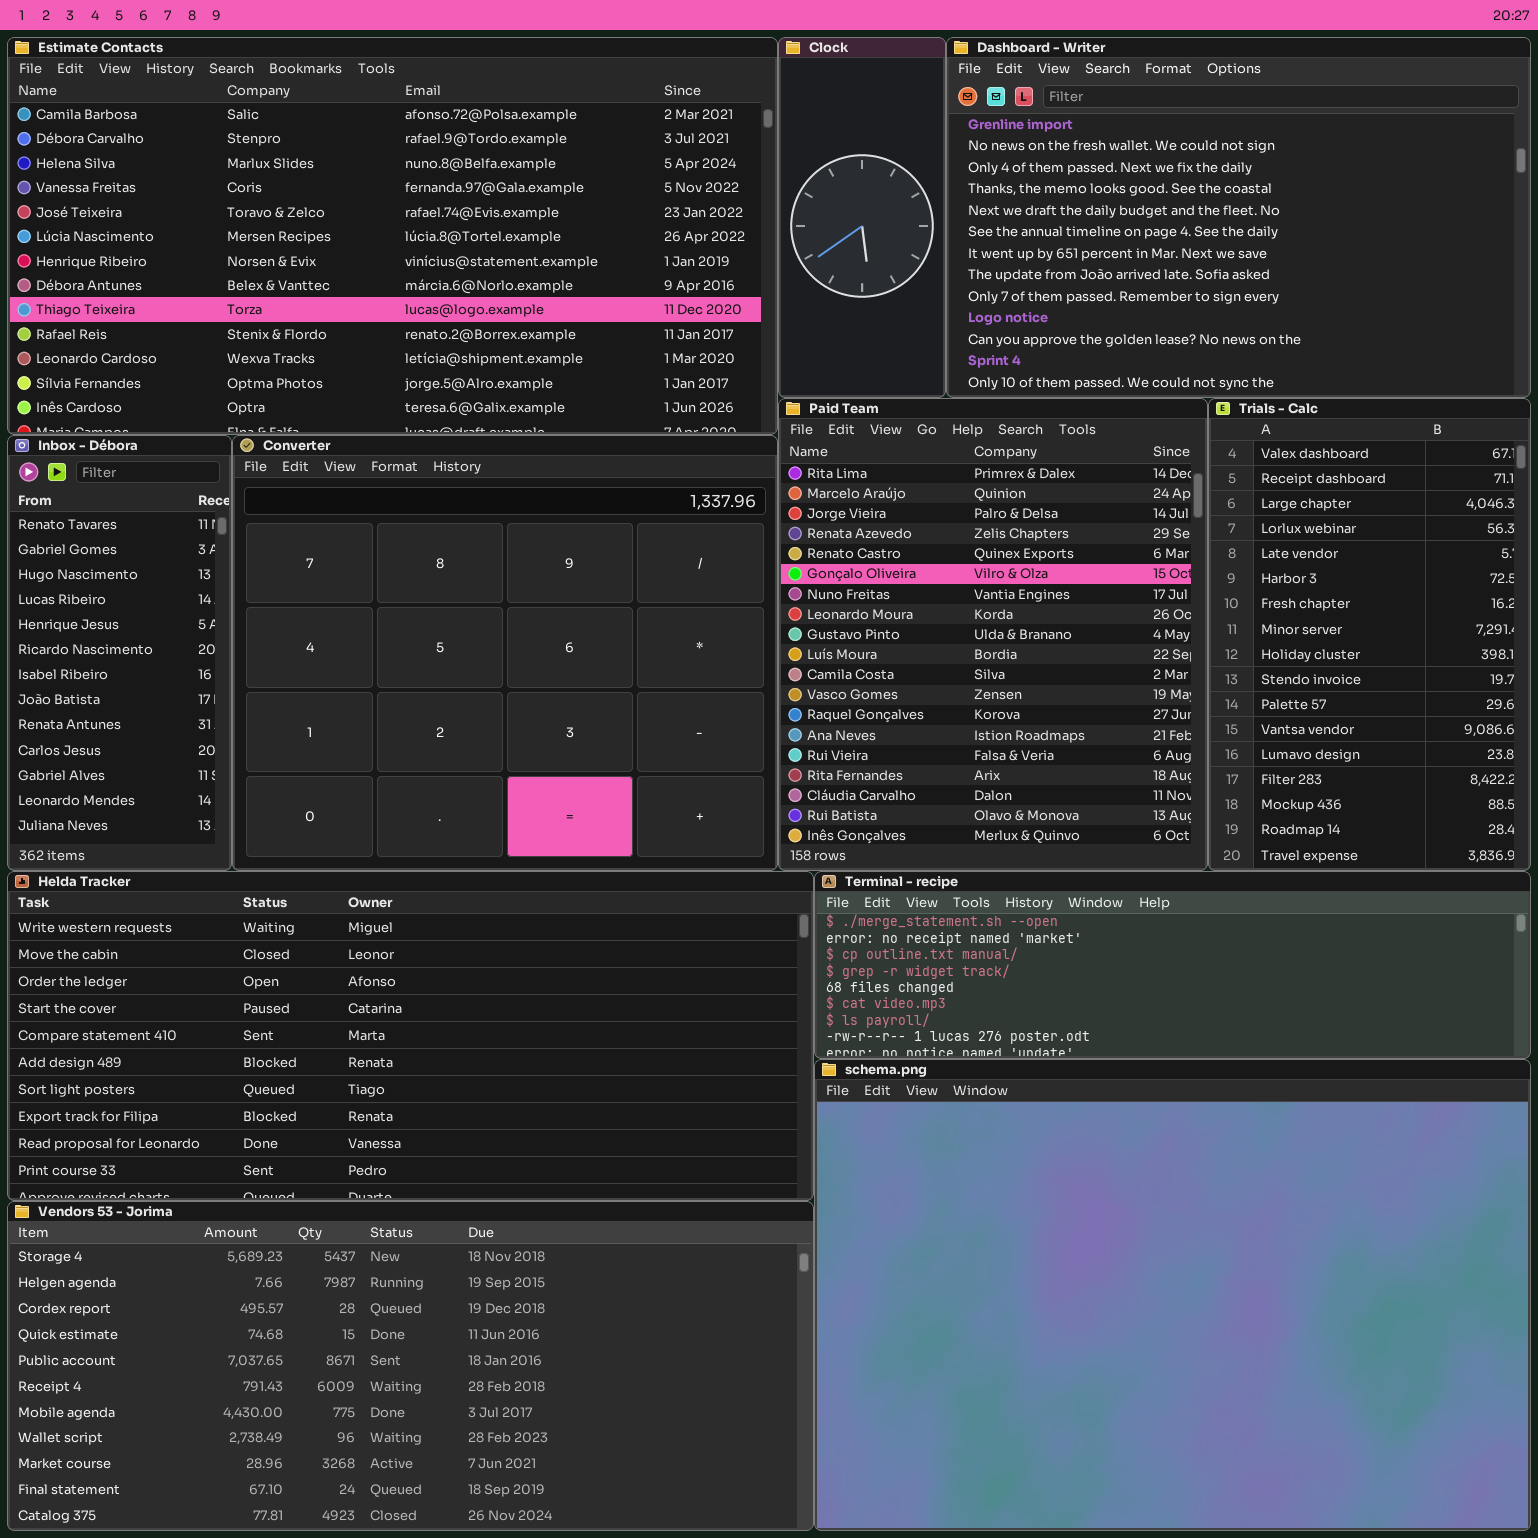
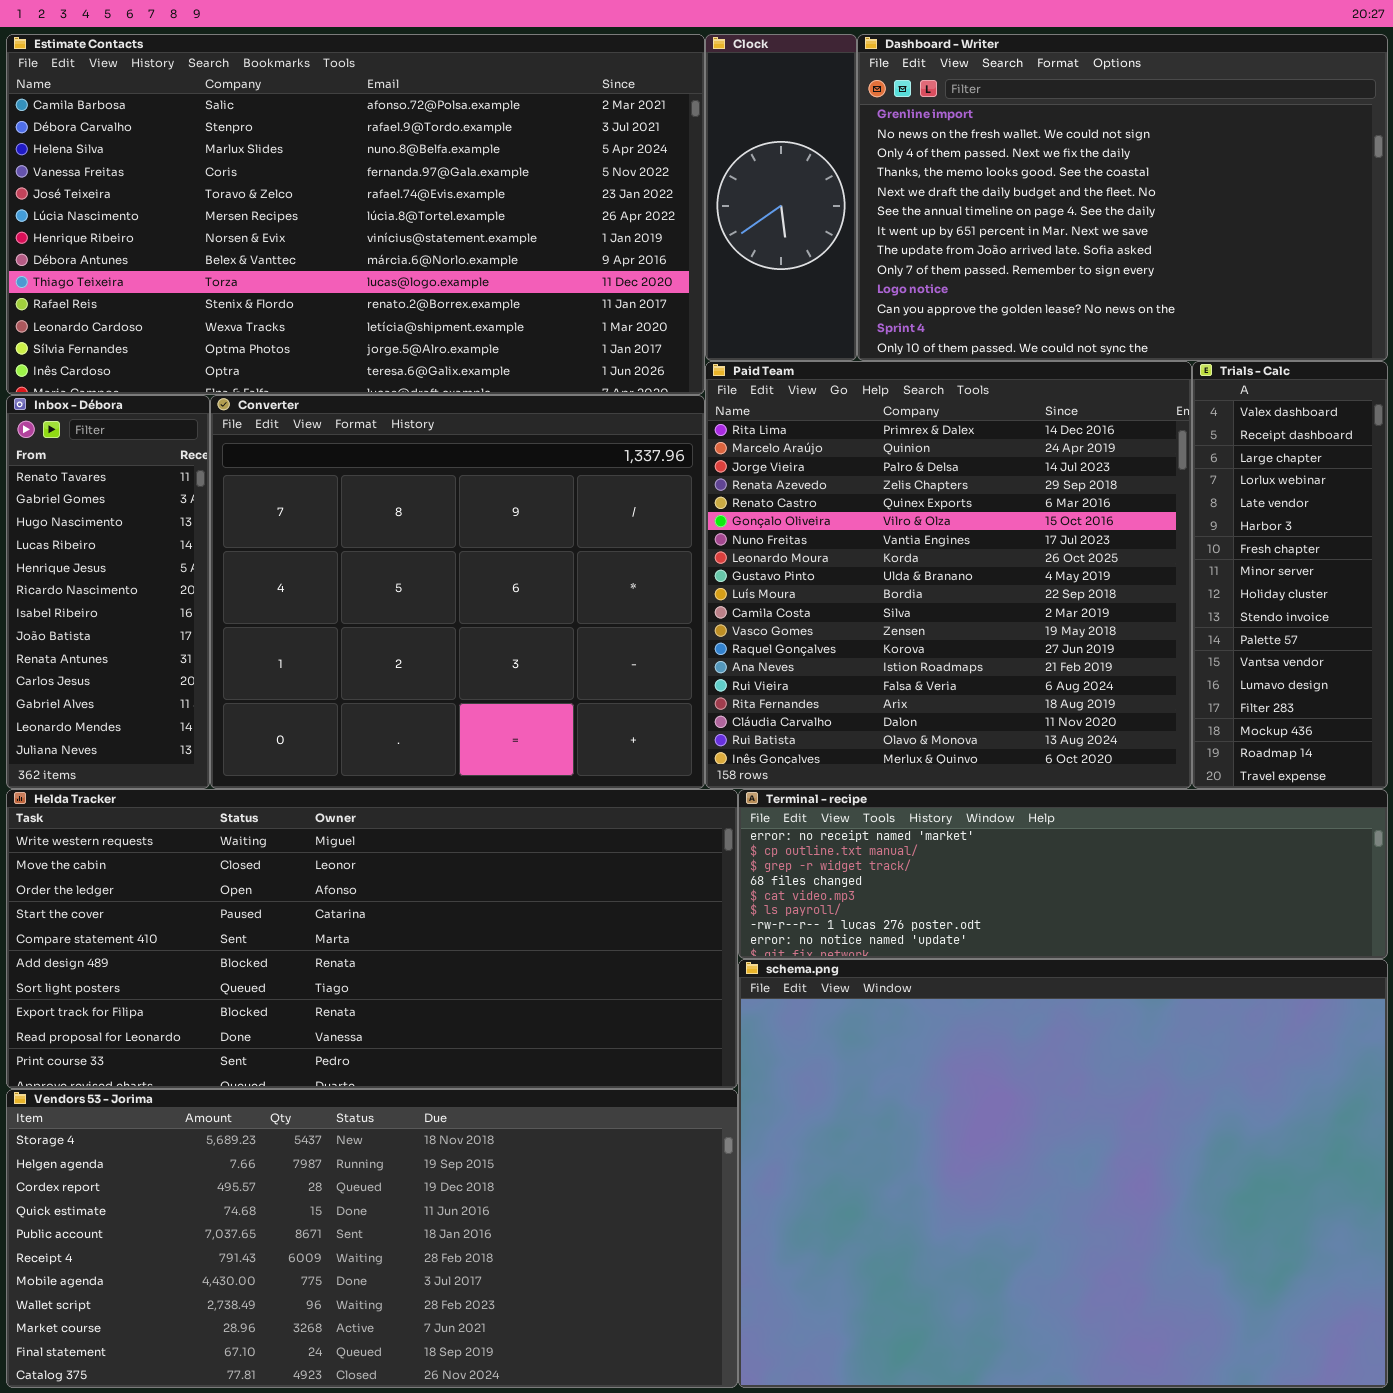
Paid Team: [778,398,1208,871] -> [705,361,1192,789], resized
Trials - Calc: [1208,398,1531,871] -> [1192,361,1388,789], resized
Terminal - recipe: [814,871,1531,1059] -> [738,789,1388,959], scrolled down 1 row

